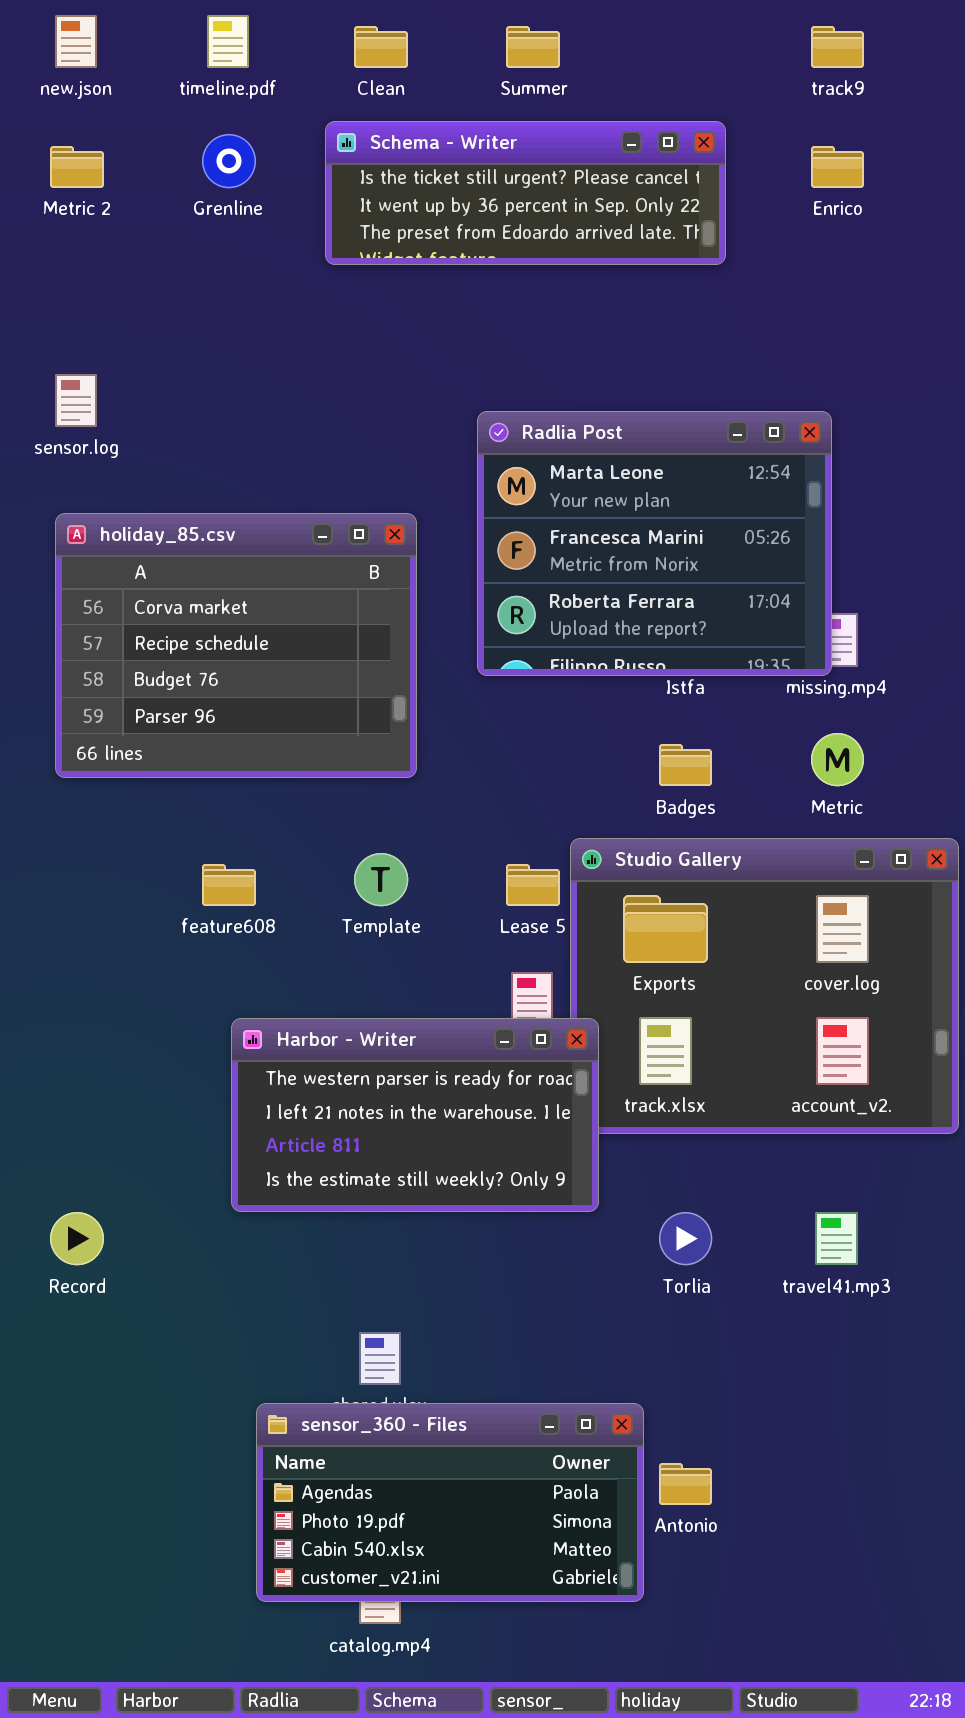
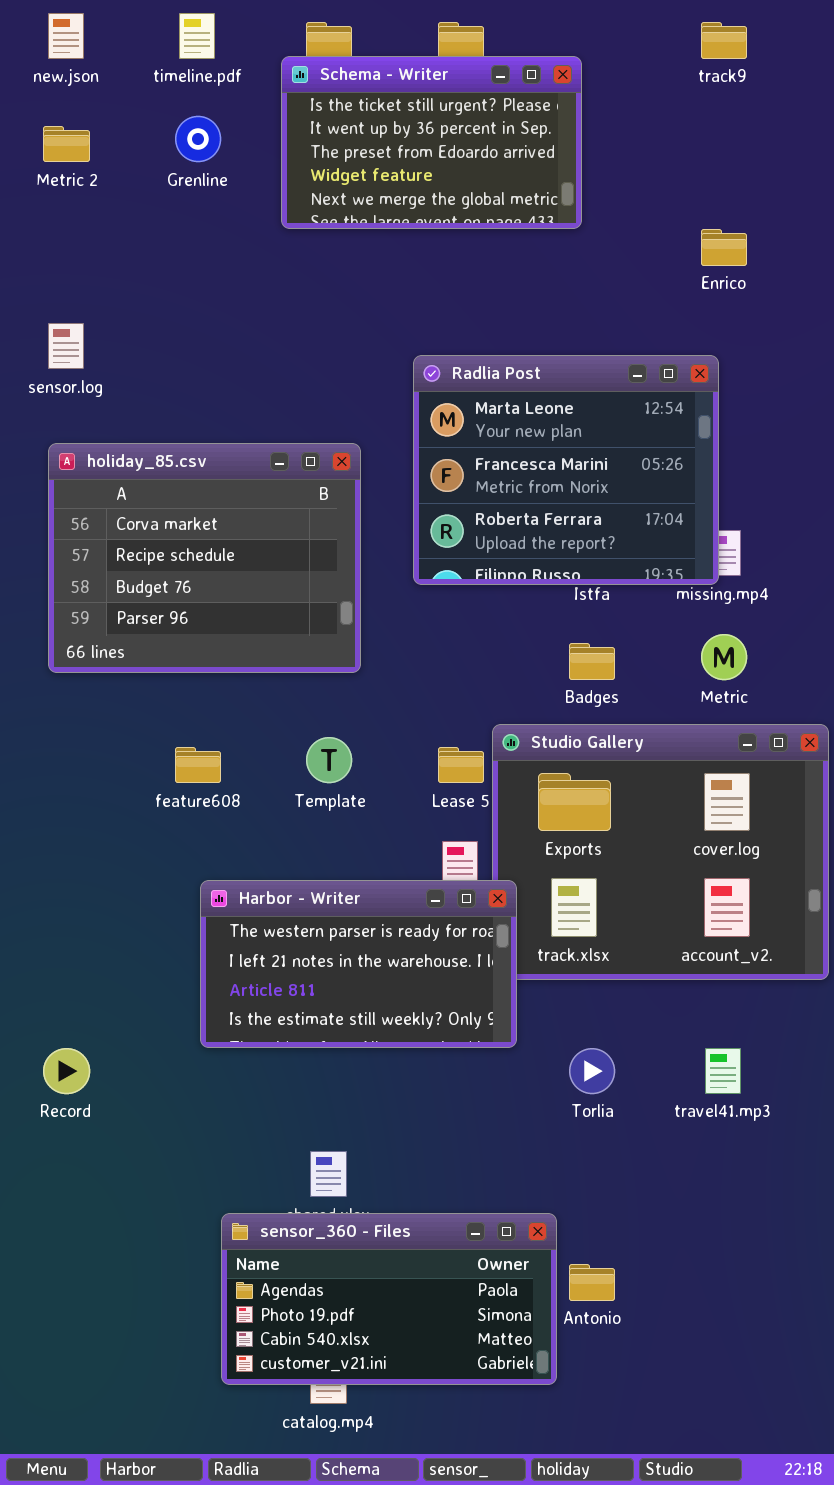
Schema - Writer: [325,121,726,265] -> [281,56,582,229], resized
Enrico: [811,146,864,188] -> [701,229,747,266], moved

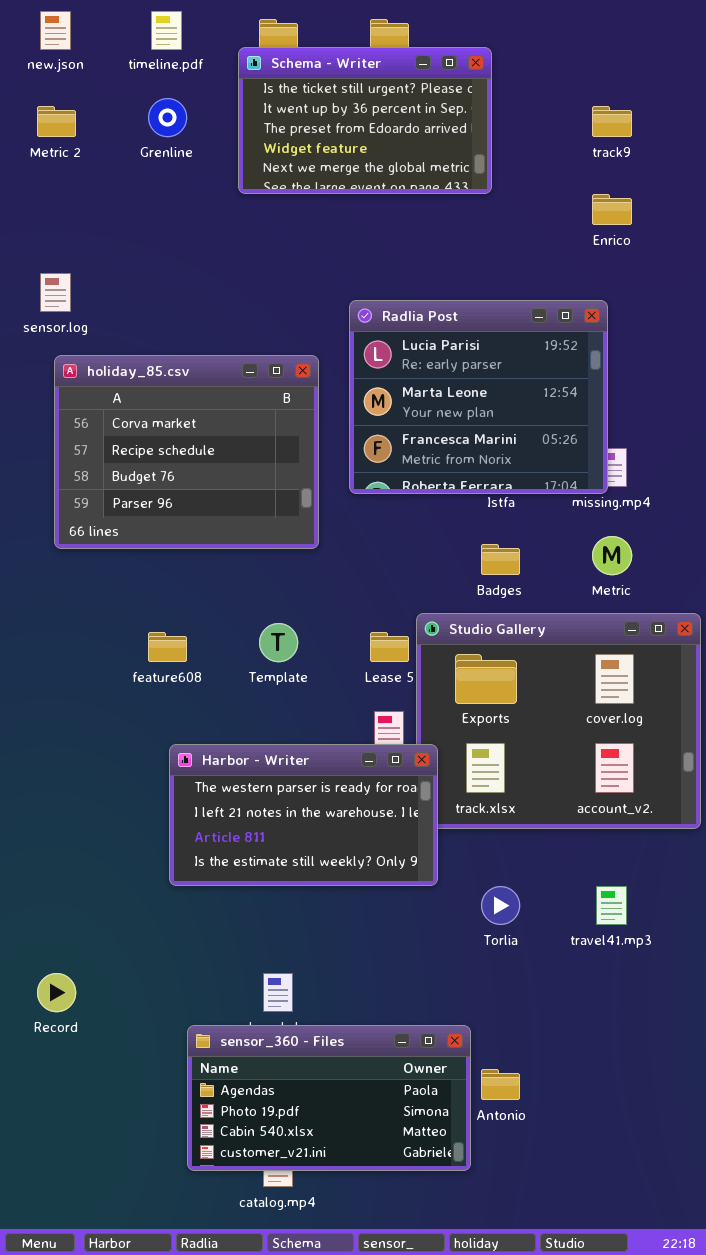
track9: [701,22,747,59] -> [592,106,632,137], moved
Radlia Post: [413,355,719,585] -> [349,300,608,494], scrolled up 1 row
holiday_85.csv: [48,443,361,673] -> [54,355,319,549], moved
Record: [43,1048,90,1094] -> [37,973,76,1012], moved

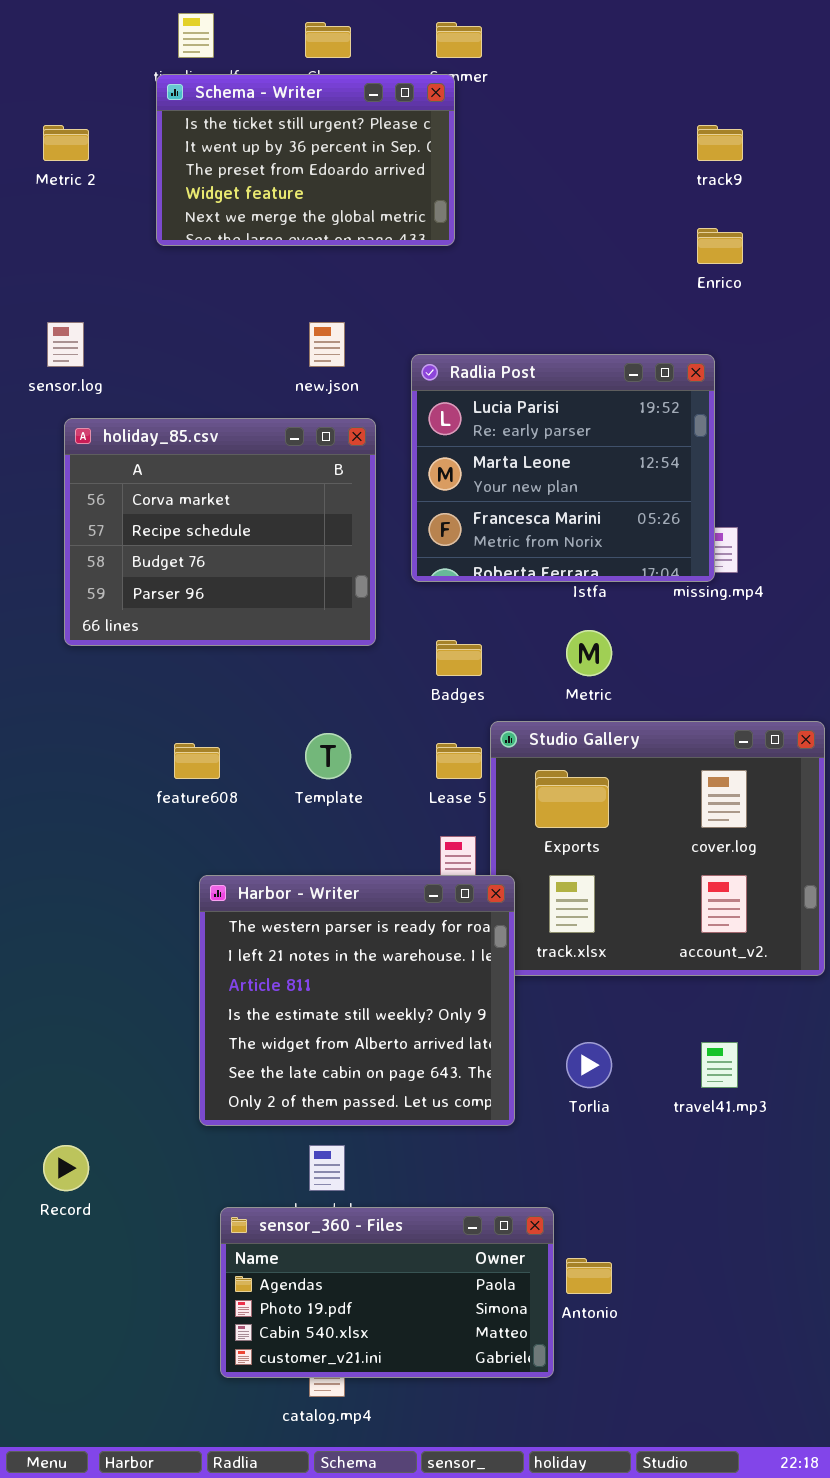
new.json: [40,11,71,50] -> [309,322,345,367], moved
Schema - Writer: [238,47,492,194] -> [156,74,455,246], moved
Metric: [592,536,632,575] -> [566,630,612,676], moved
Badges: [481,544,520,575] -> [436,640,482,676], moved
Harbor - Writer: [169,744,438,886] -> [199,875,515,1126], resized

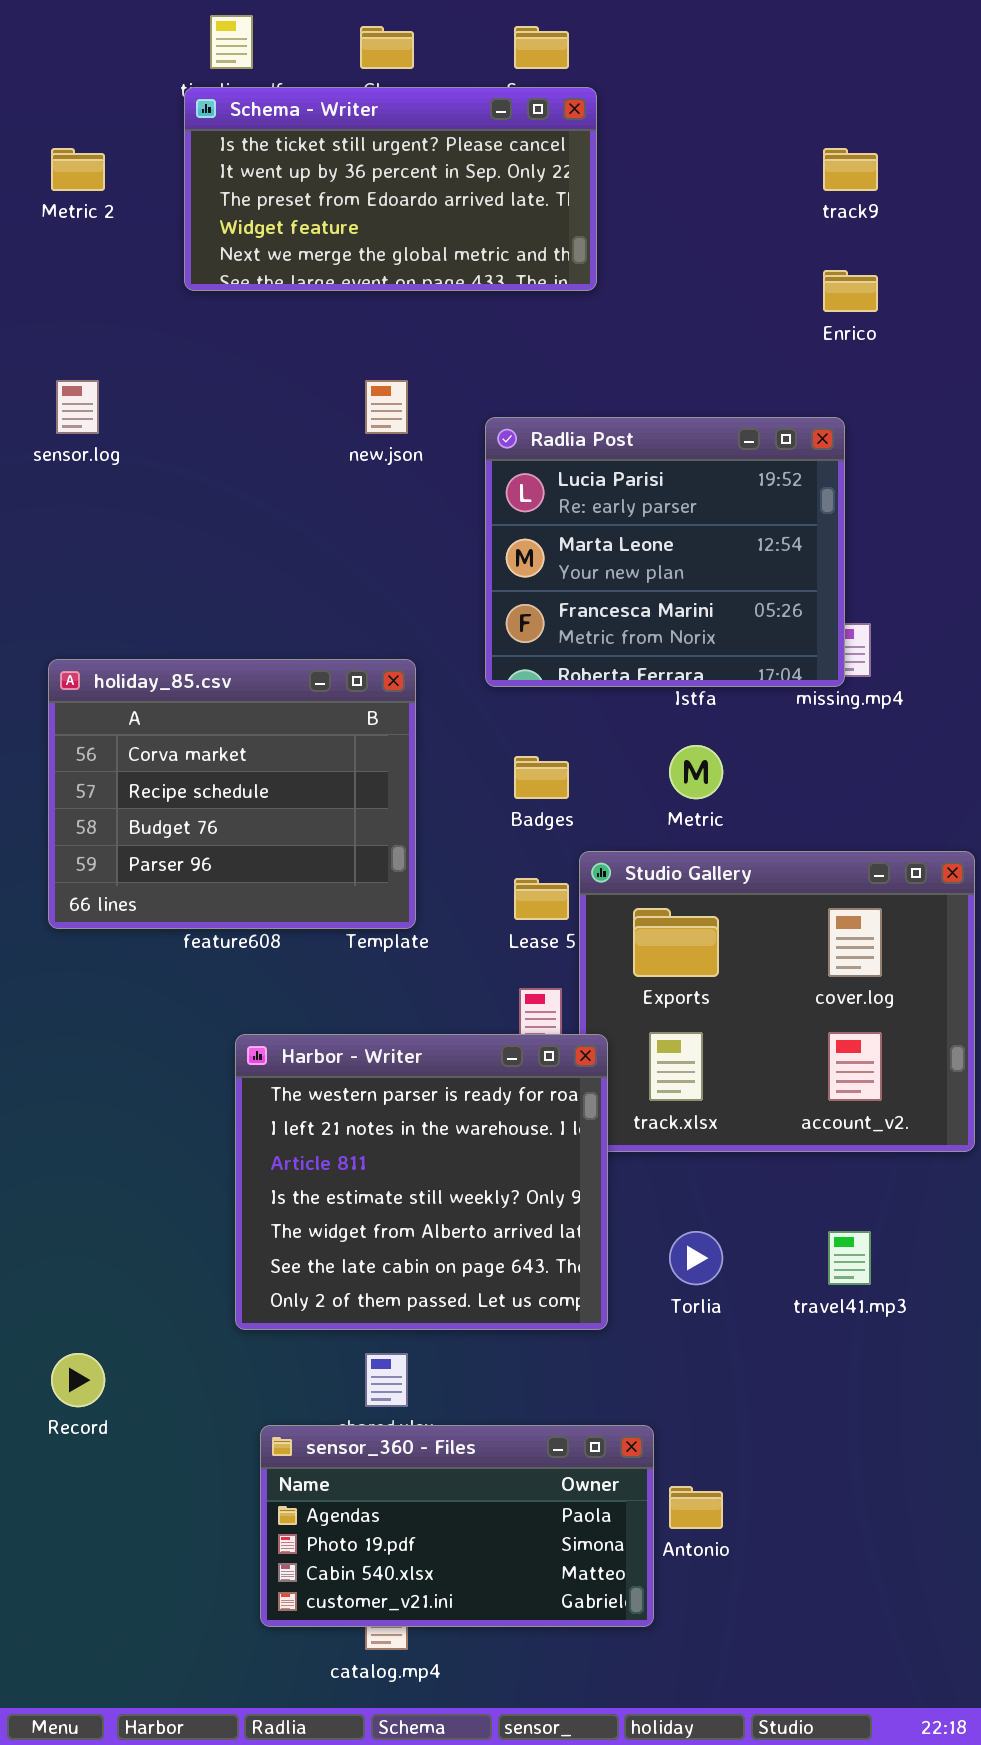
Schema - Writer: [156,74,455,246] -> [184,87,597,291], resized
holiday_85.csv: [64,418,376,646] -> [48,659,416,929], moved

